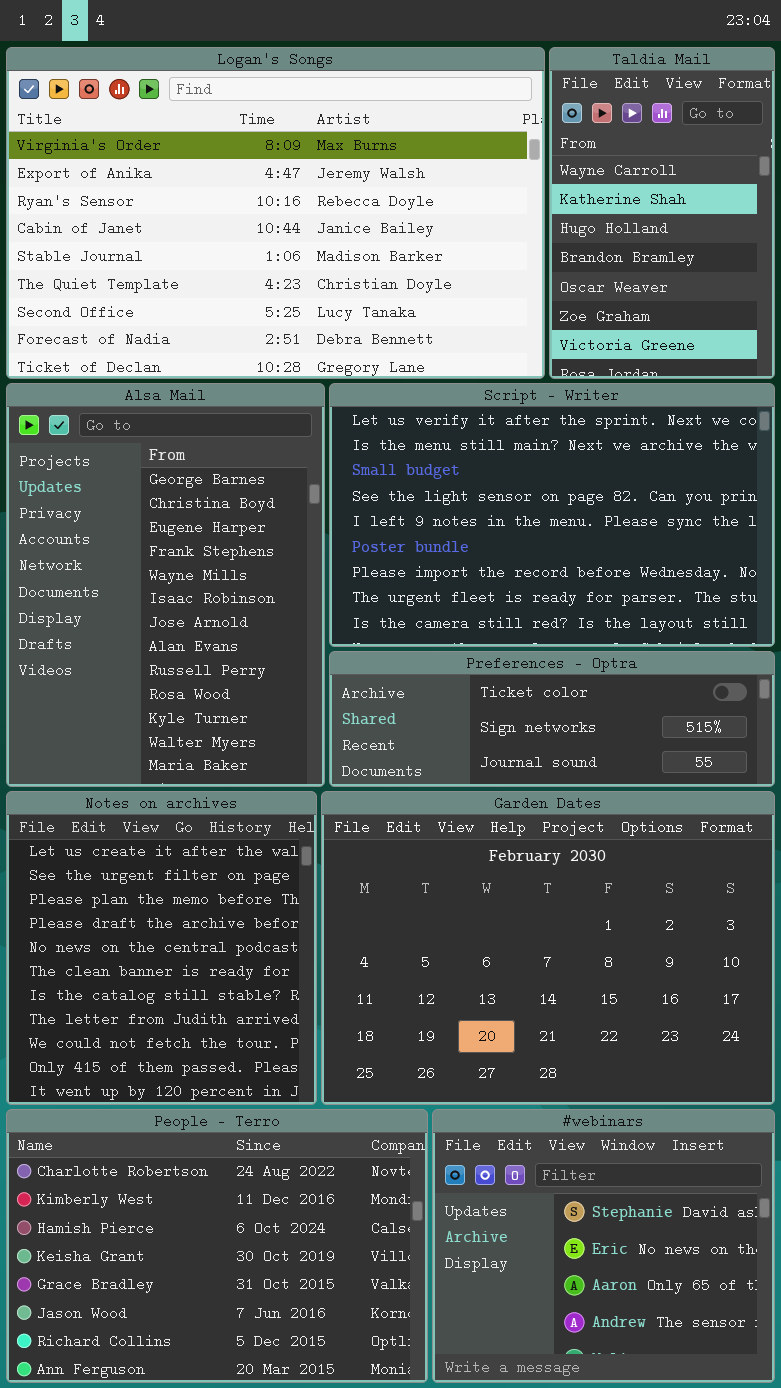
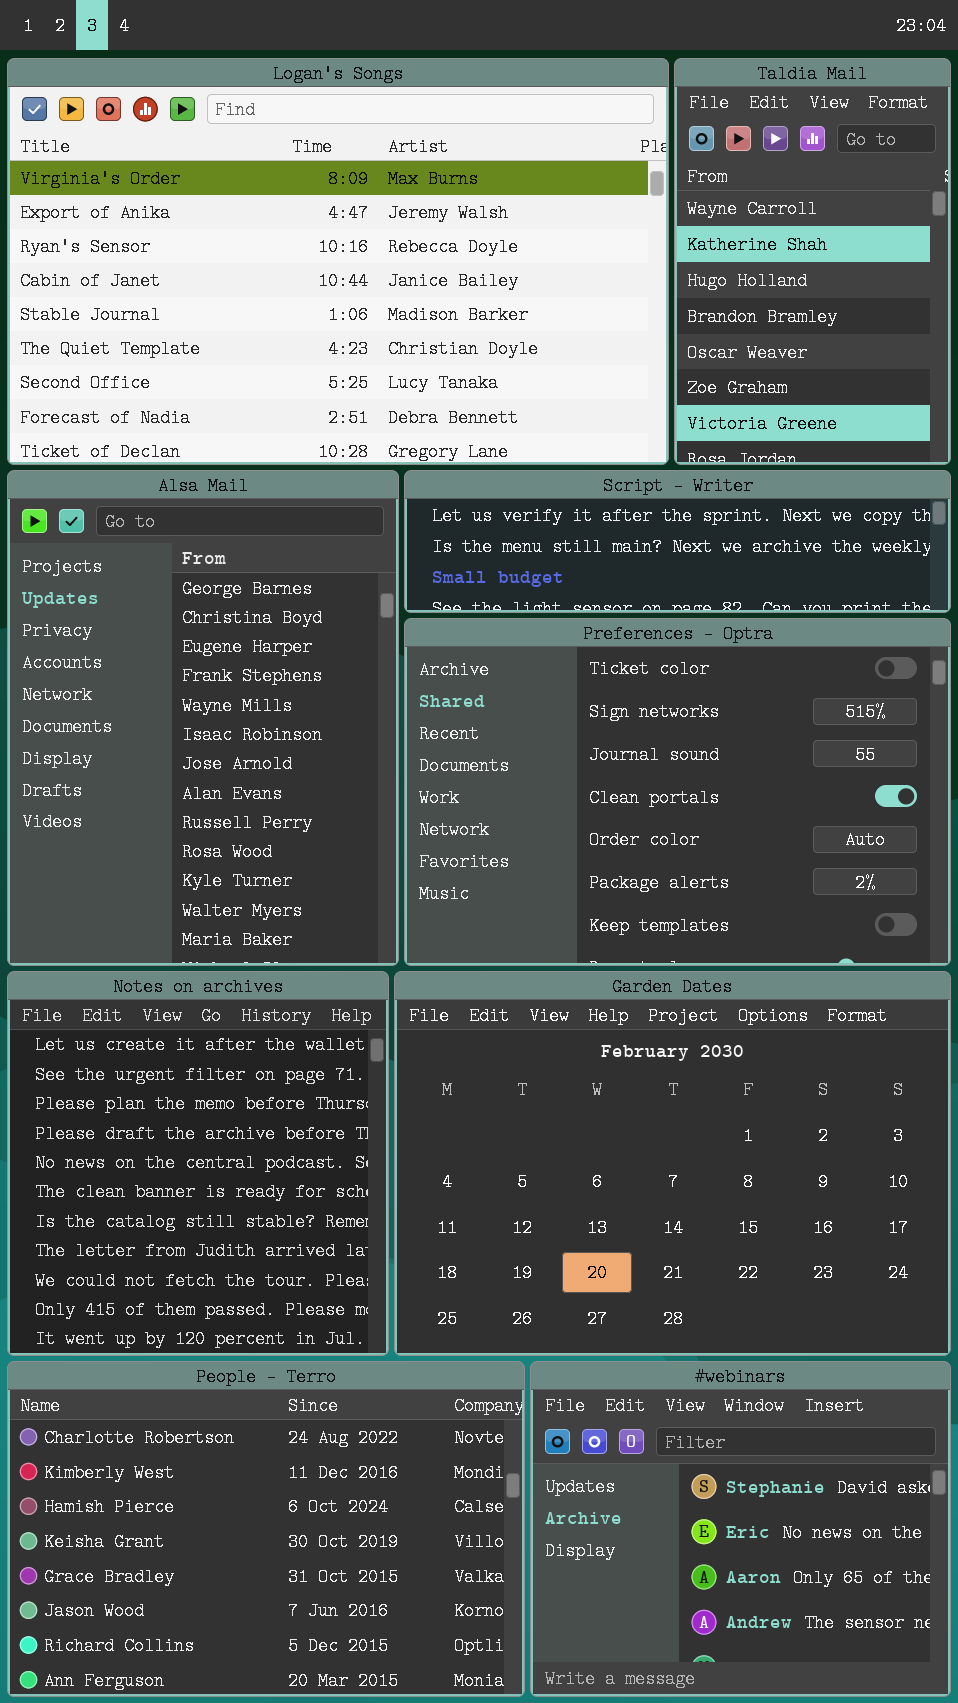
Script - Writer: [329,383,775,647] -> [404,470,951,613], resized
Preferences - Optra: [329,651,775,787] -> [404,618,951,966], resized

